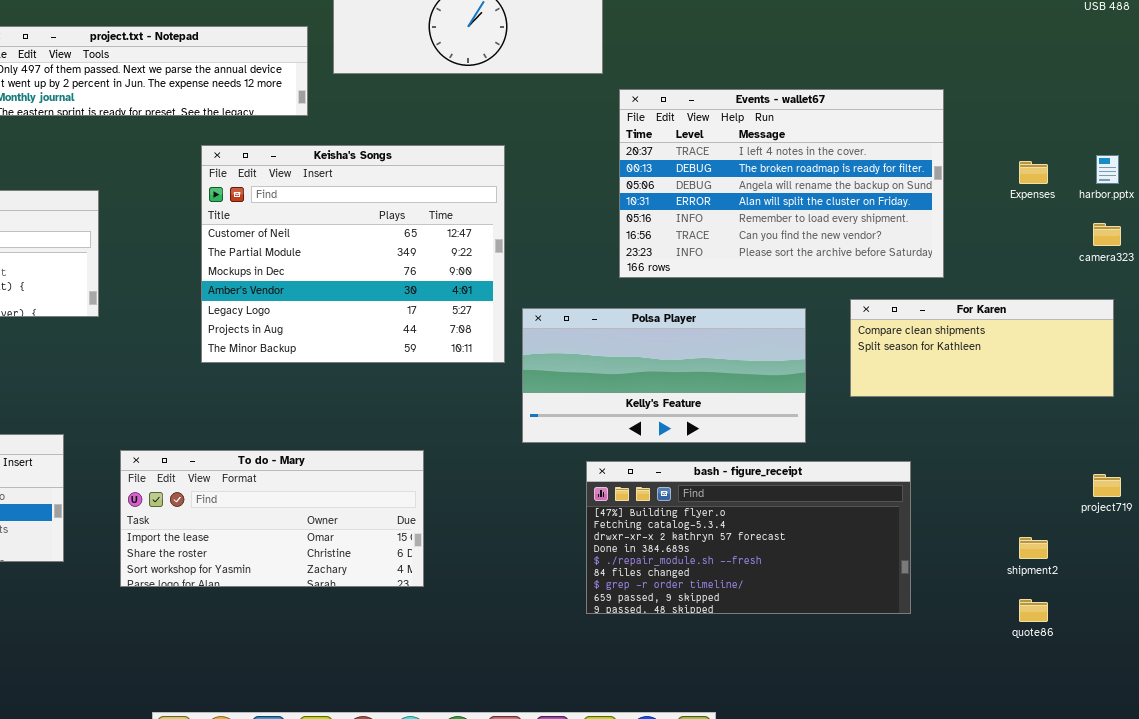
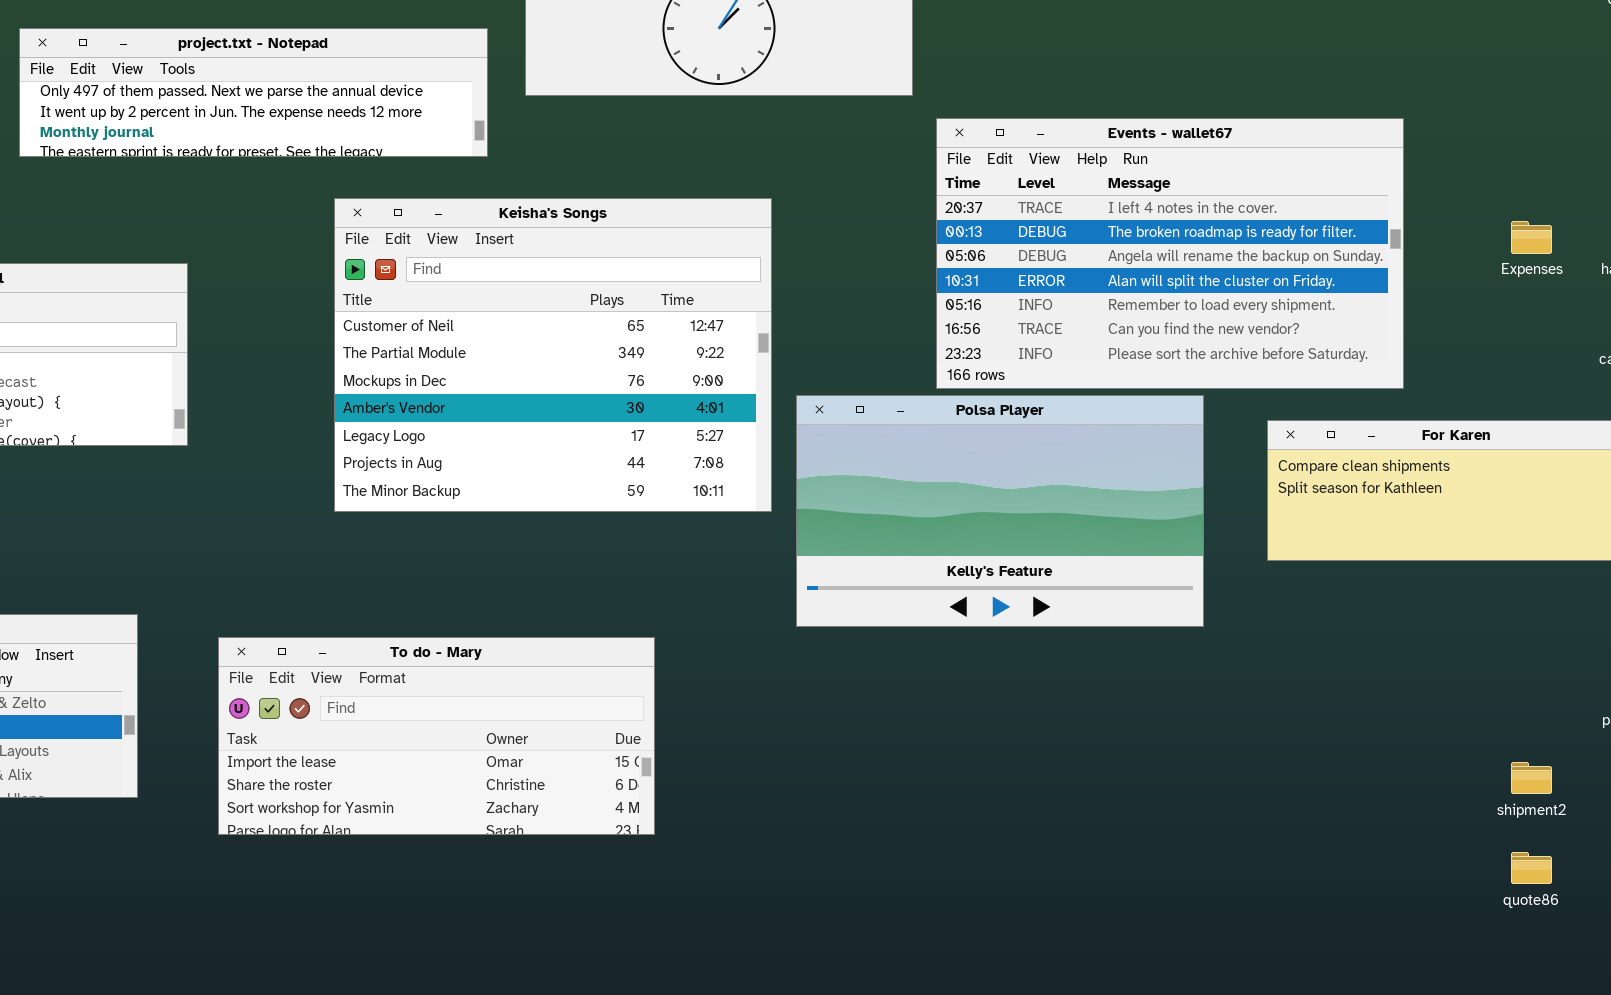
Polsa Player: [522,308,806,443] -> [796,395,1204,627], resized
bash - figure_receipt: [586,461,911,614] -> none, closed

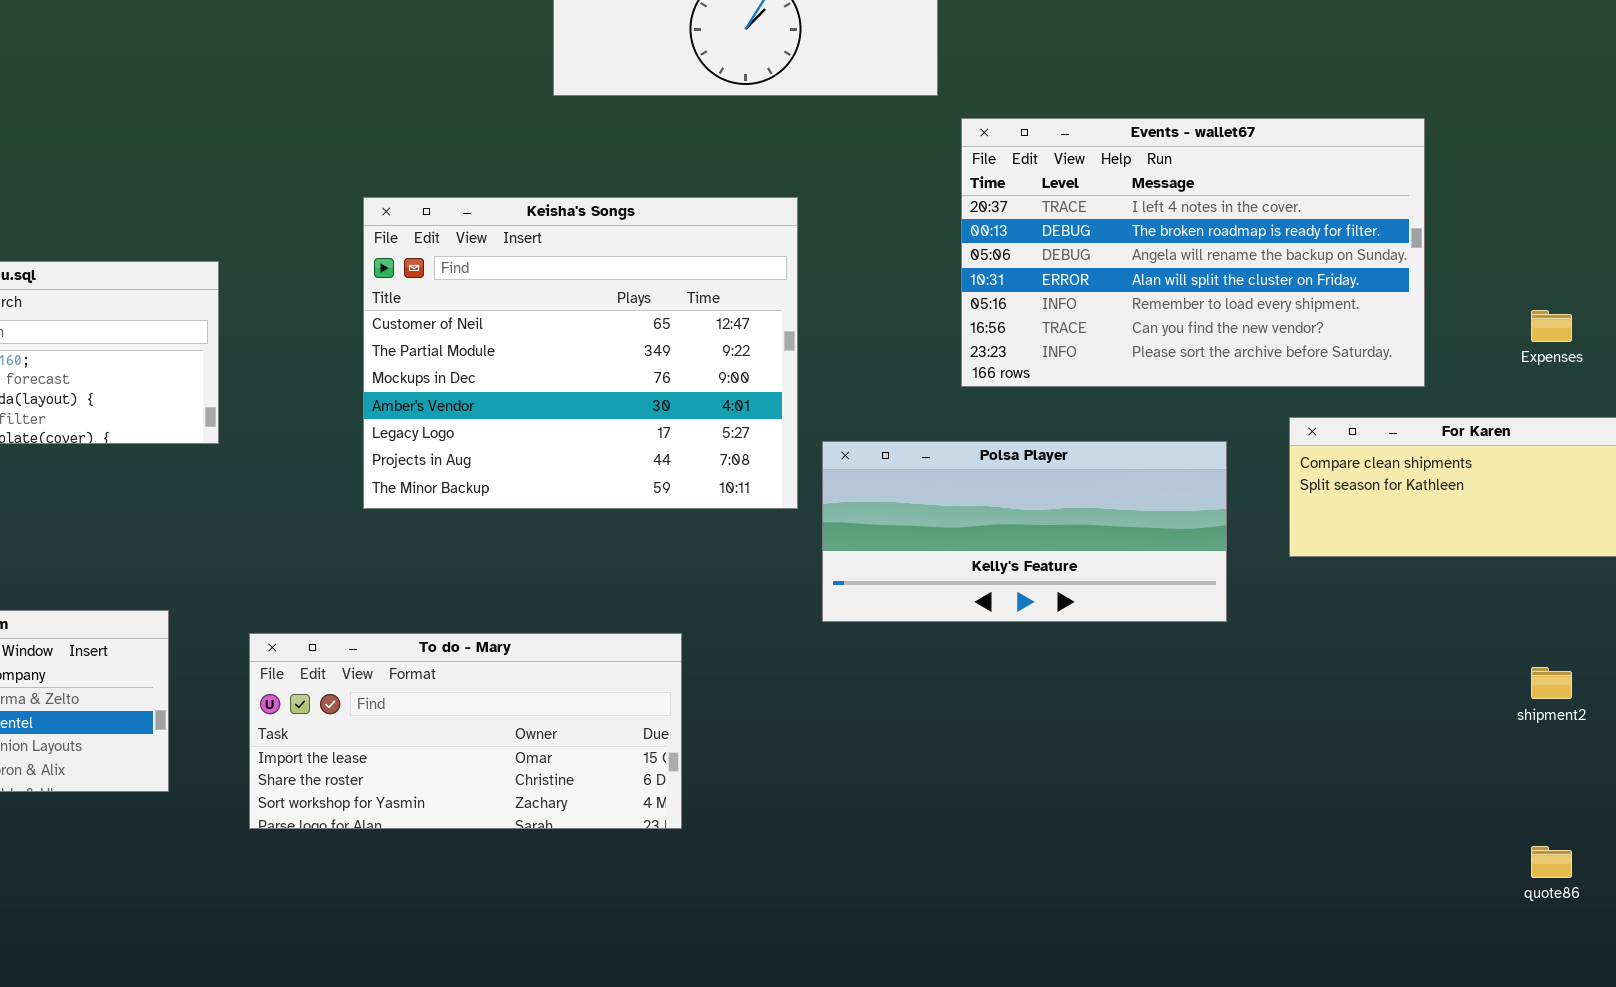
project.txt - Notepad: [19,28,488,157] -> none, closed
Expenses: [1511,221,1552,254] -> [1531,310,1572,342], moved
Polsa Player: [796,395,1204,627] -> [822,441,1227,622], resized
shipment2: [1511,762,1552,794] -> [1531,667,1572,699], moved

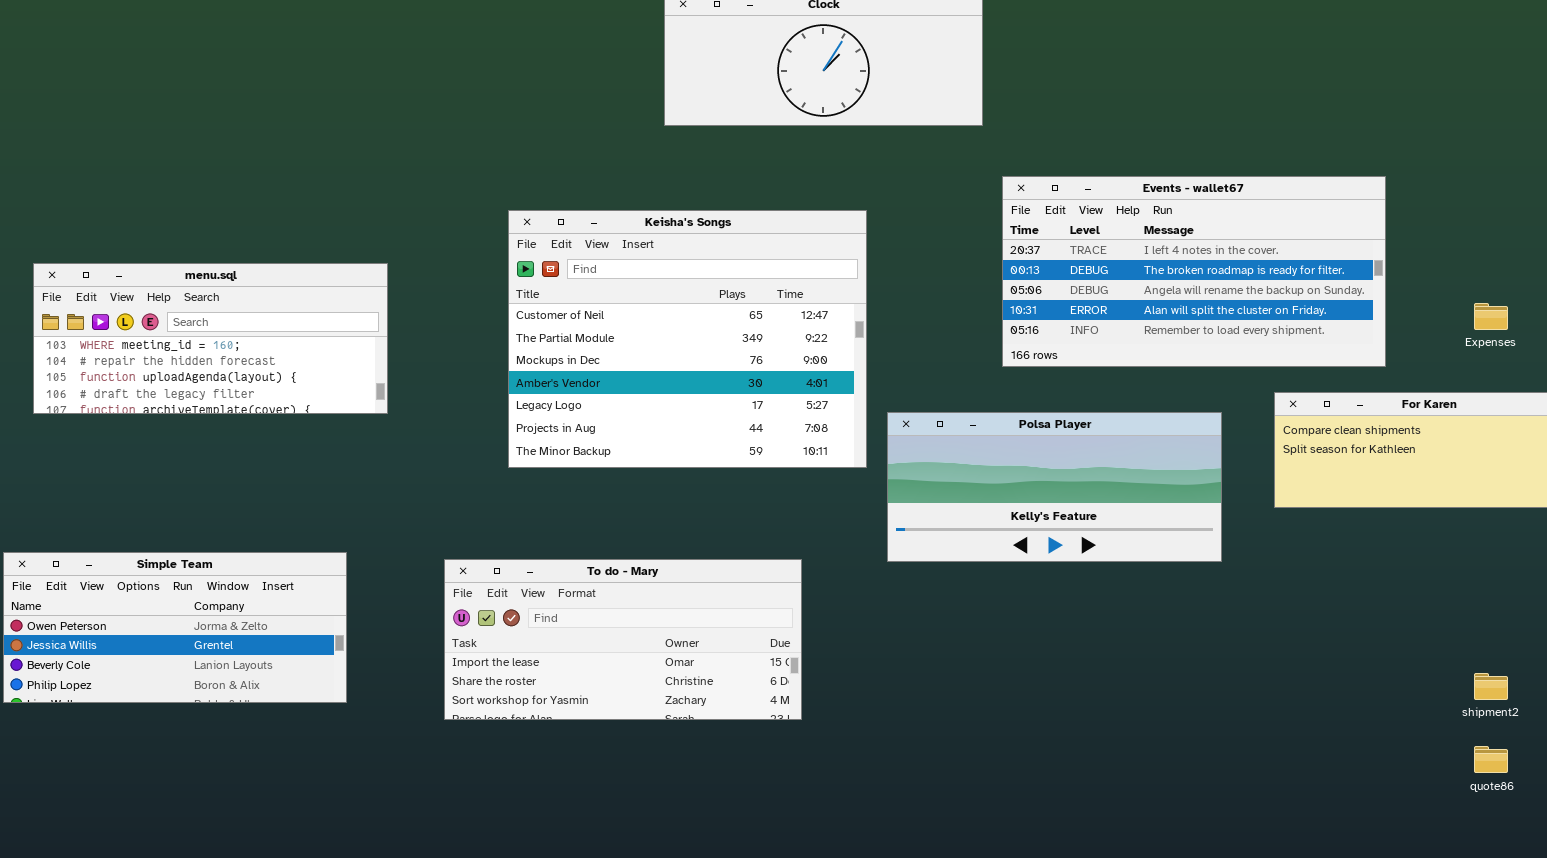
Events - wallet67: [961,118,1425,387] -> [1002,176,1386,367], resized
To do - Mary: [249,633,682,829] -> [444,559,802,720], moved
shipment2: [1531,667,1572,699] -> [1474,673,1508,700], moved

